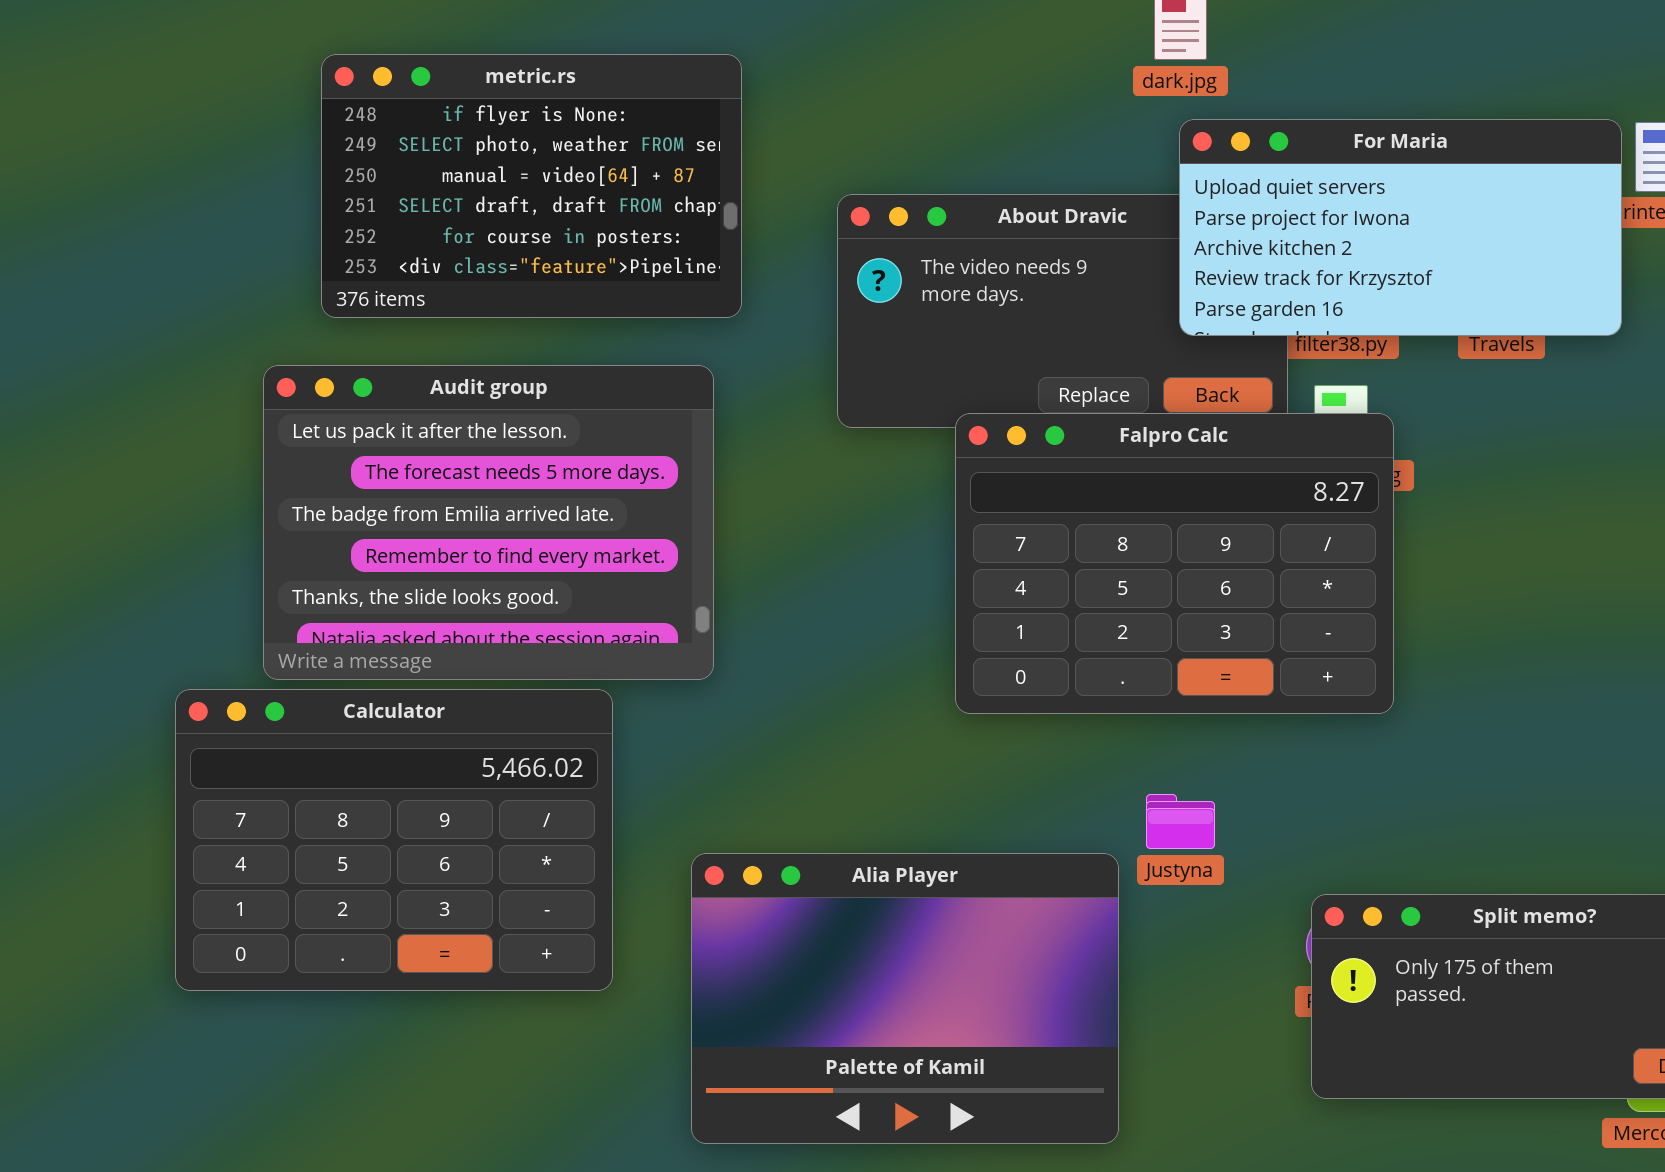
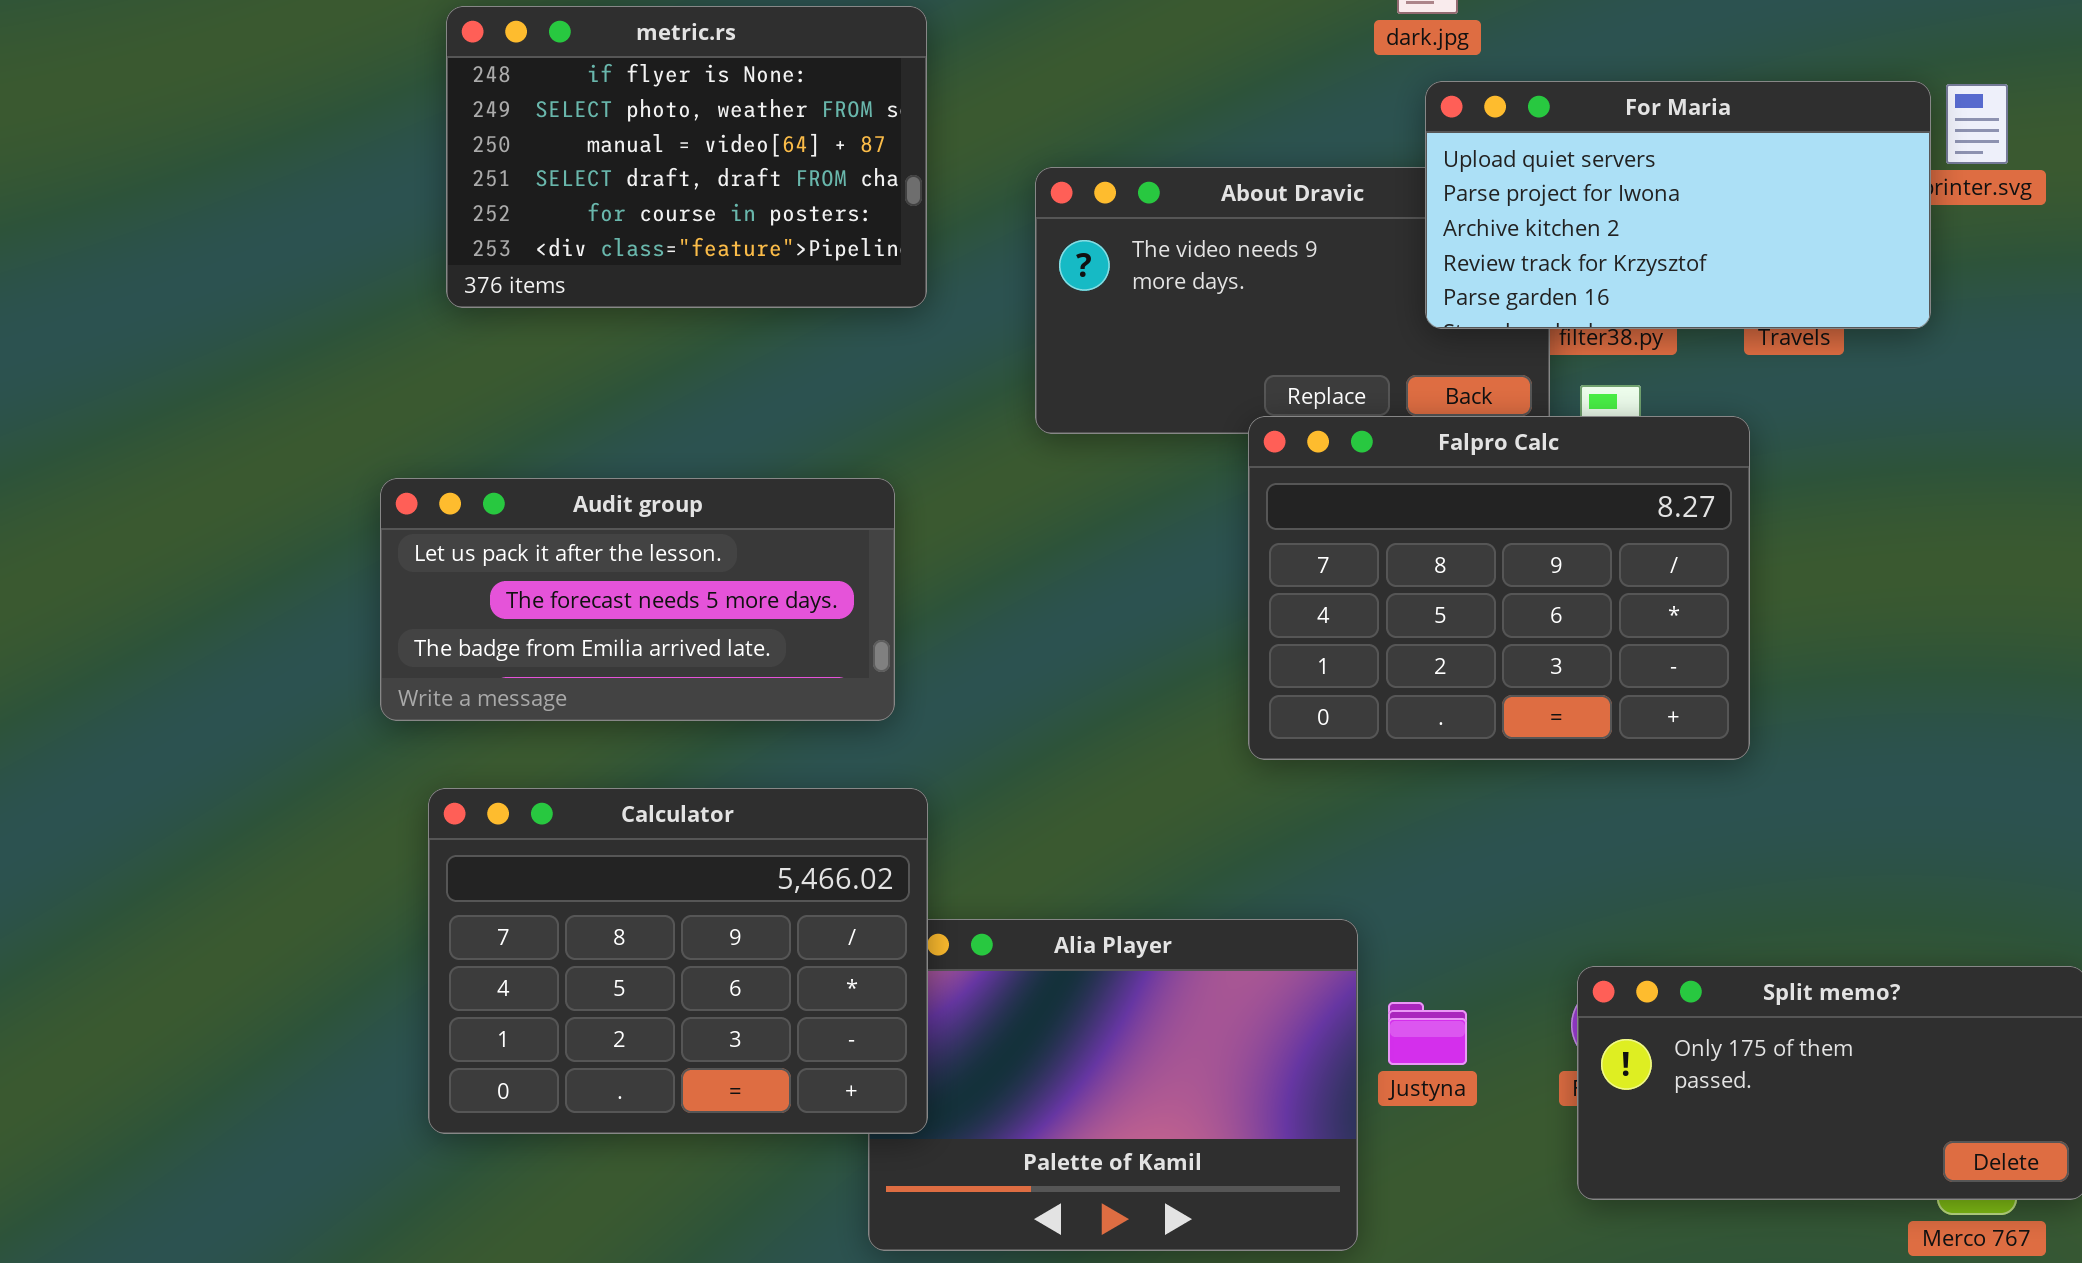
Audit group: [263,365,714,680] -> [380,478,895,721], resized
Falpro Calc: [955,413,1394,714] -> [1248,416,1750,760], moved
Calculator: [175,689,613,991] -> [428,788,928,1134], moved
Justyna: [1146,794,1215,849] -> [1388,1002,1467,1065], moved

